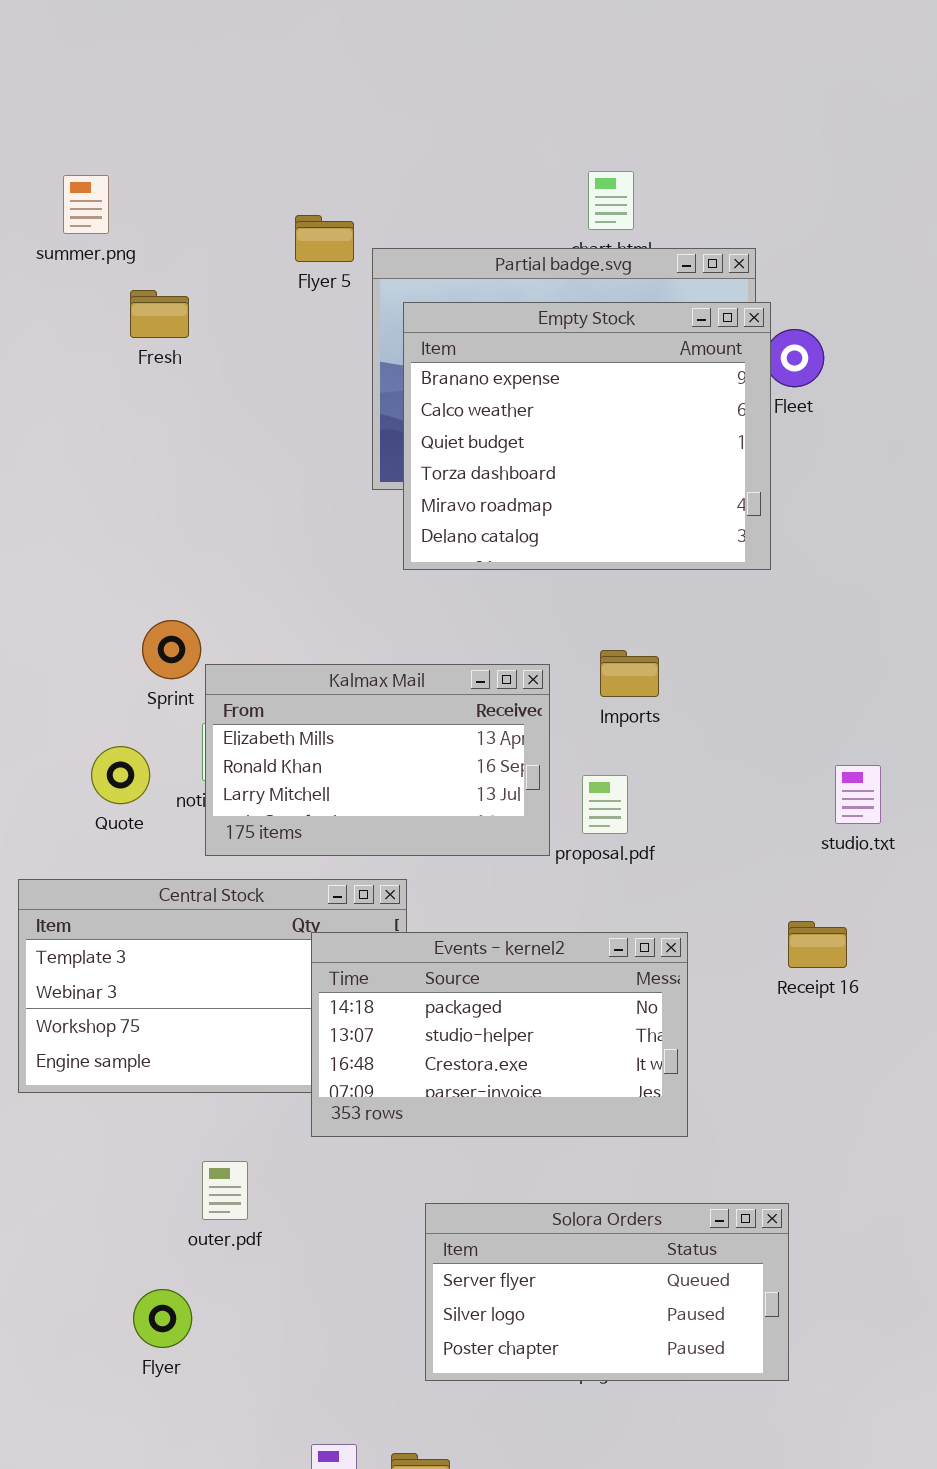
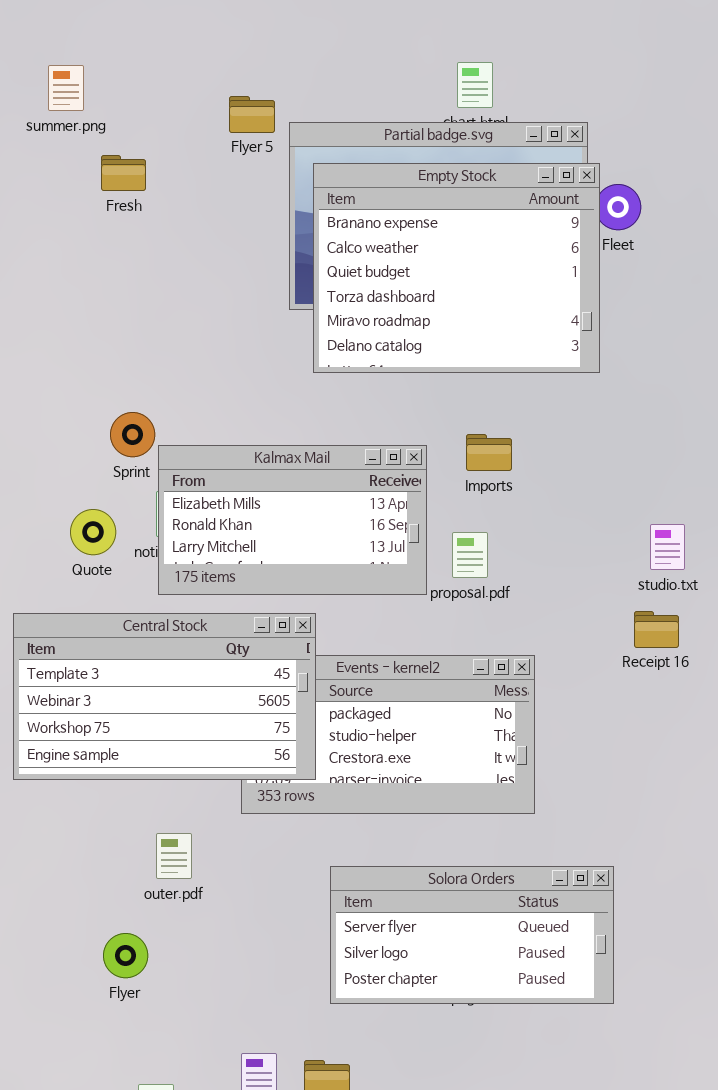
Central Stock: [18,879,407,1093] -> [13,613,316,780], raised
Receipt 16: [788,921,847,968] -> [634,611,679,648], moved

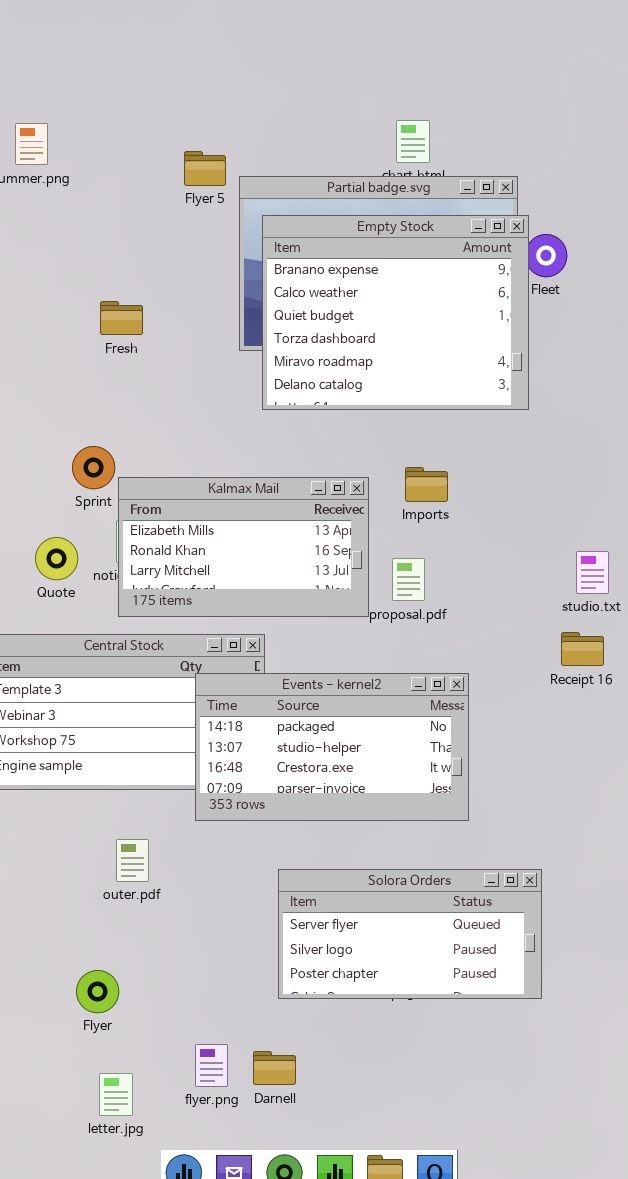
Fresh: [101,155,146,191] -> [100,301,143,335], moved
Events - kernel2: [241,655,535,814] -> [195,673,469,821], raised
Flyer: [103,933,148,978] -> [76,970,119,1013], moved

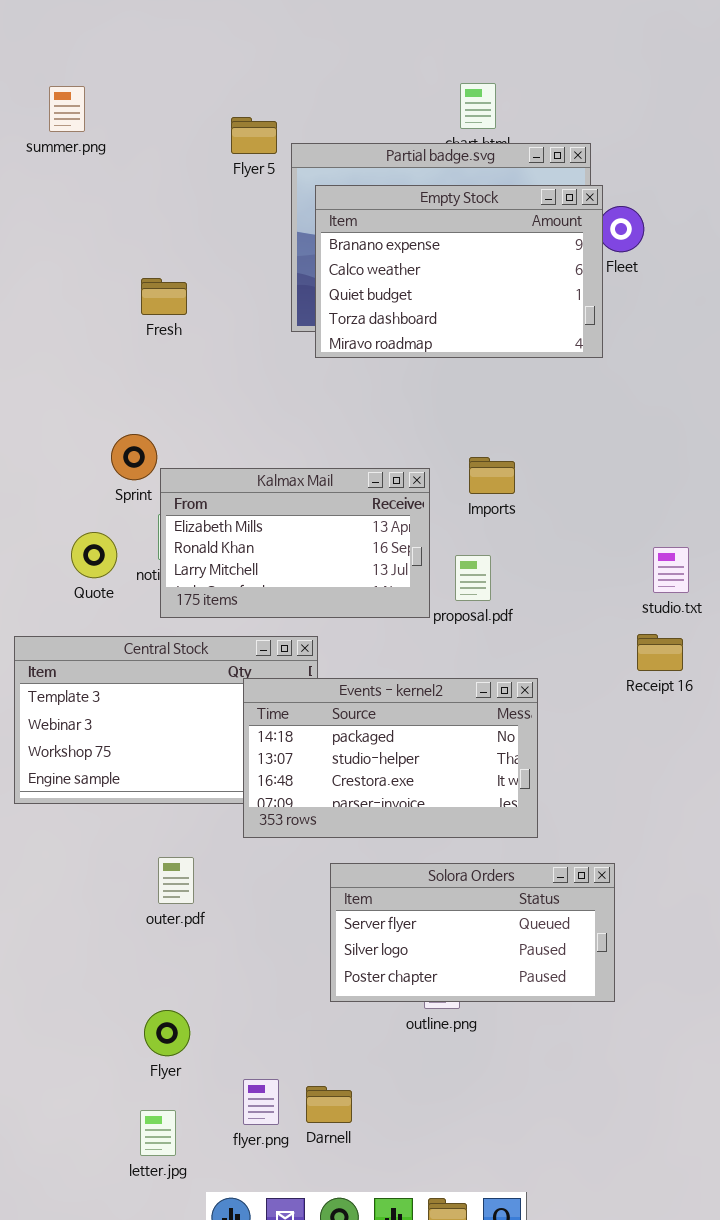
Empty Stock: [262,215,529,410] -> [315,185,603,358], resized
Solora Orders: [278,869,542,999] -> [330,863,615,1002], moved
Flyer: [76,970,119,1013] -> [144,1010,190,1056], moved

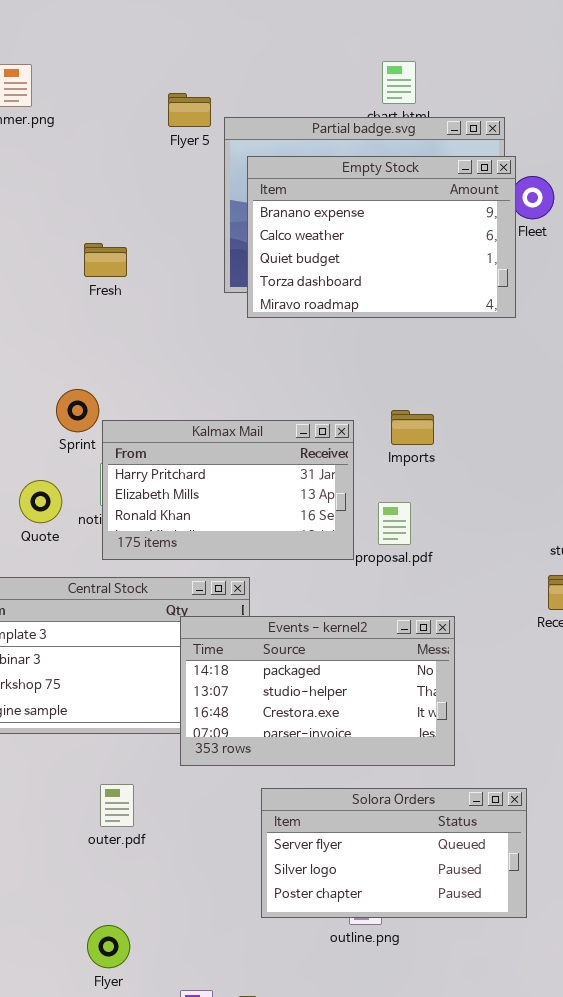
Kalmax Mail: [160,468,430,618] -> [102,420,354,560], scrolled up 1 row

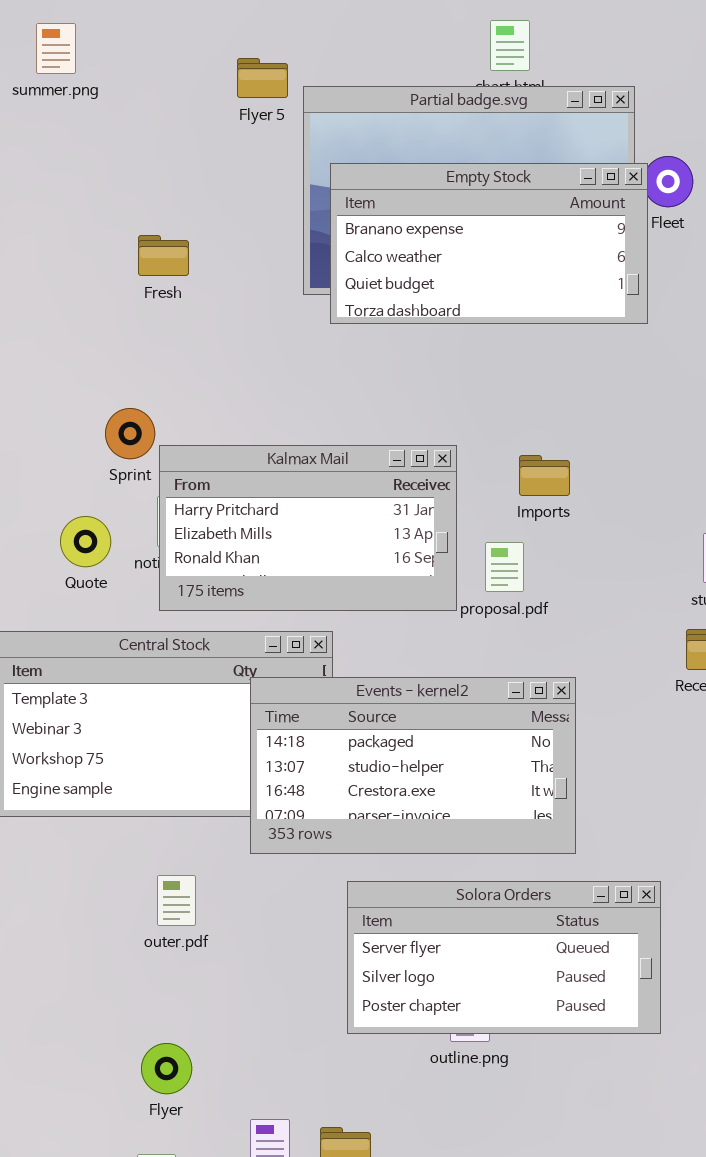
Empty Stock: [247,156,516,318] -> [330,163,648,324], resized
Imports: [391,410,434,445] -> [519,455,570,496], moved

